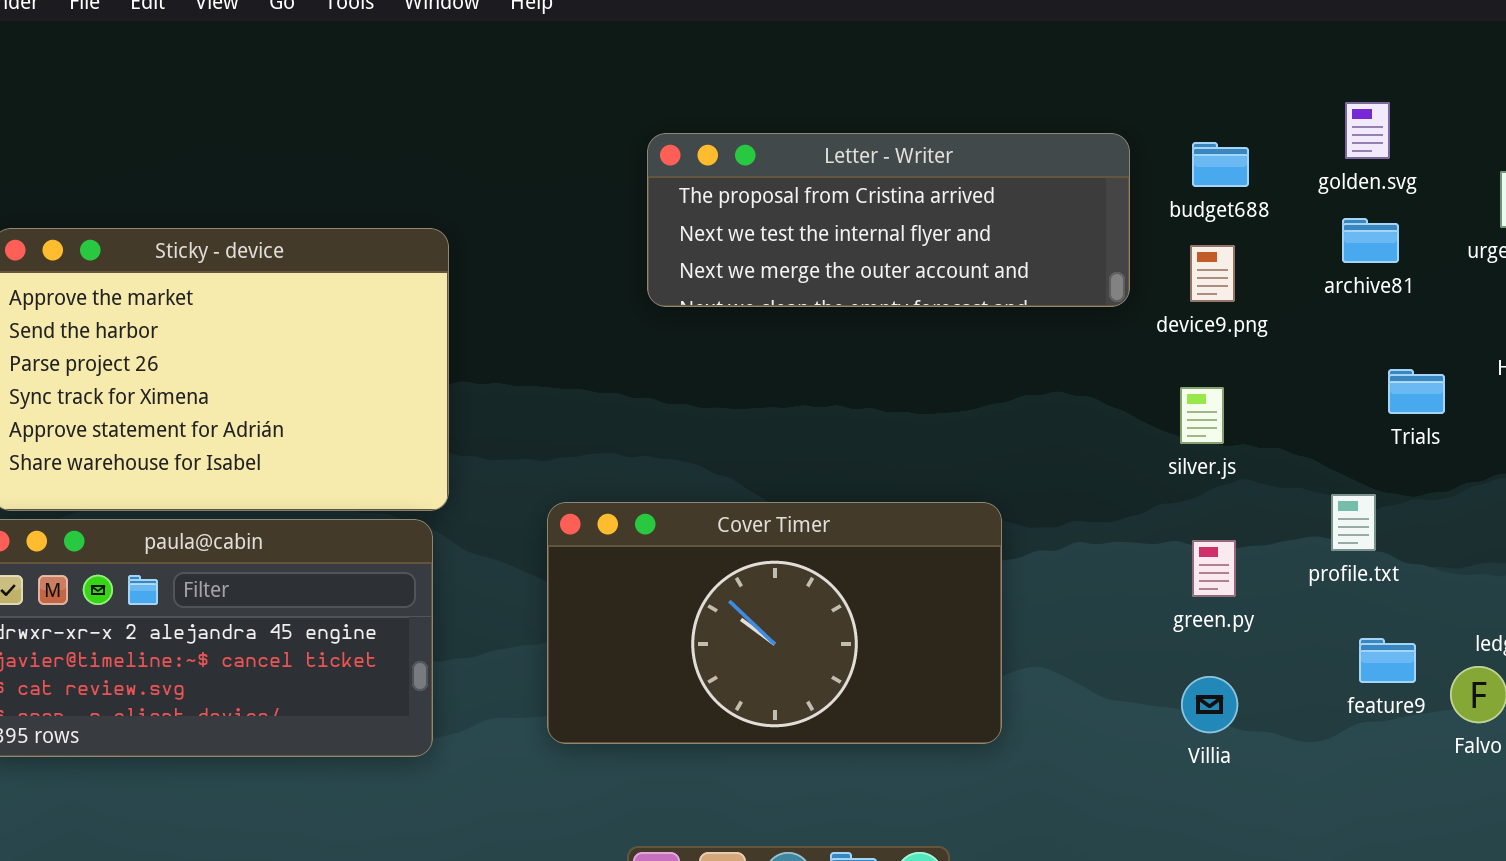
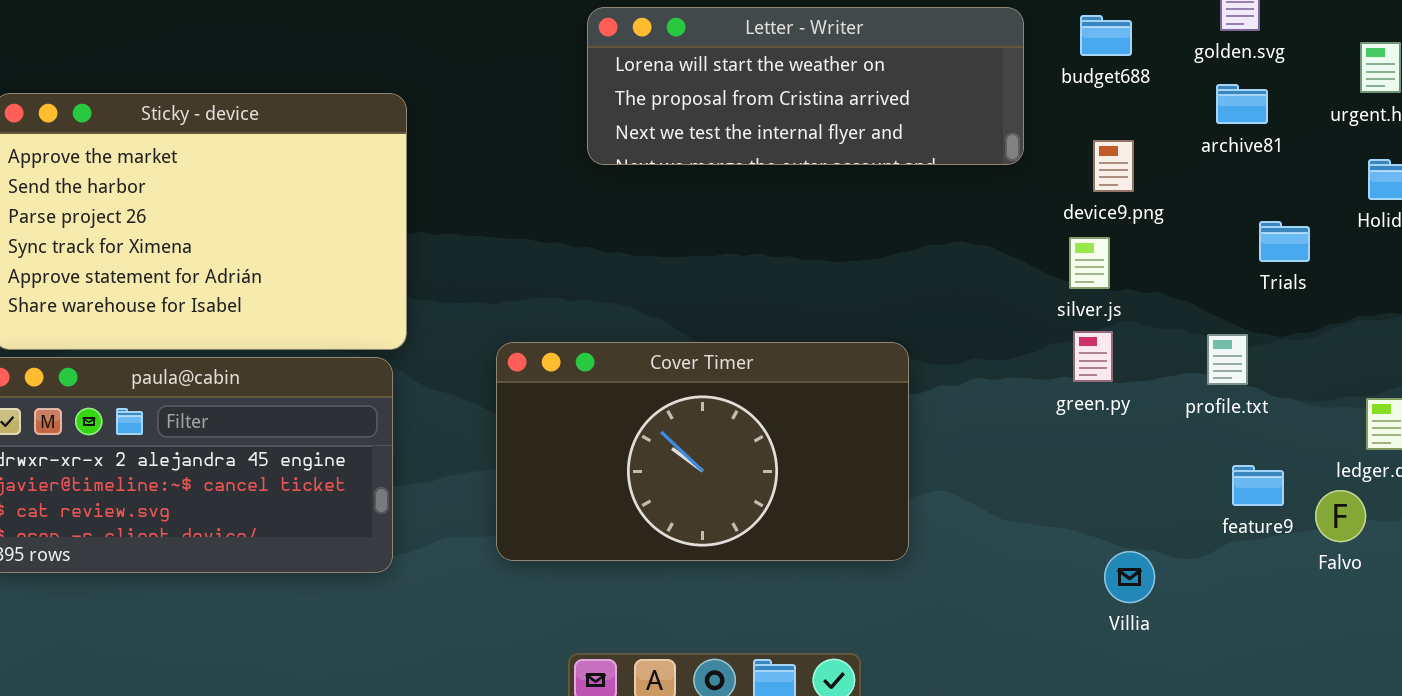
Letter - Writer: [647,133,1130,307] -> [587,7,1024,165], scrolled up 1 row
device9.png: [1190,245,1235,302] -> [1093,140,1134,192], moved
green.py: [1192,540,1236,597] -> [1073,331,1113,382], moved
Villia: [1181,676,1238,733] -> [1104,551,1155,603], moved

